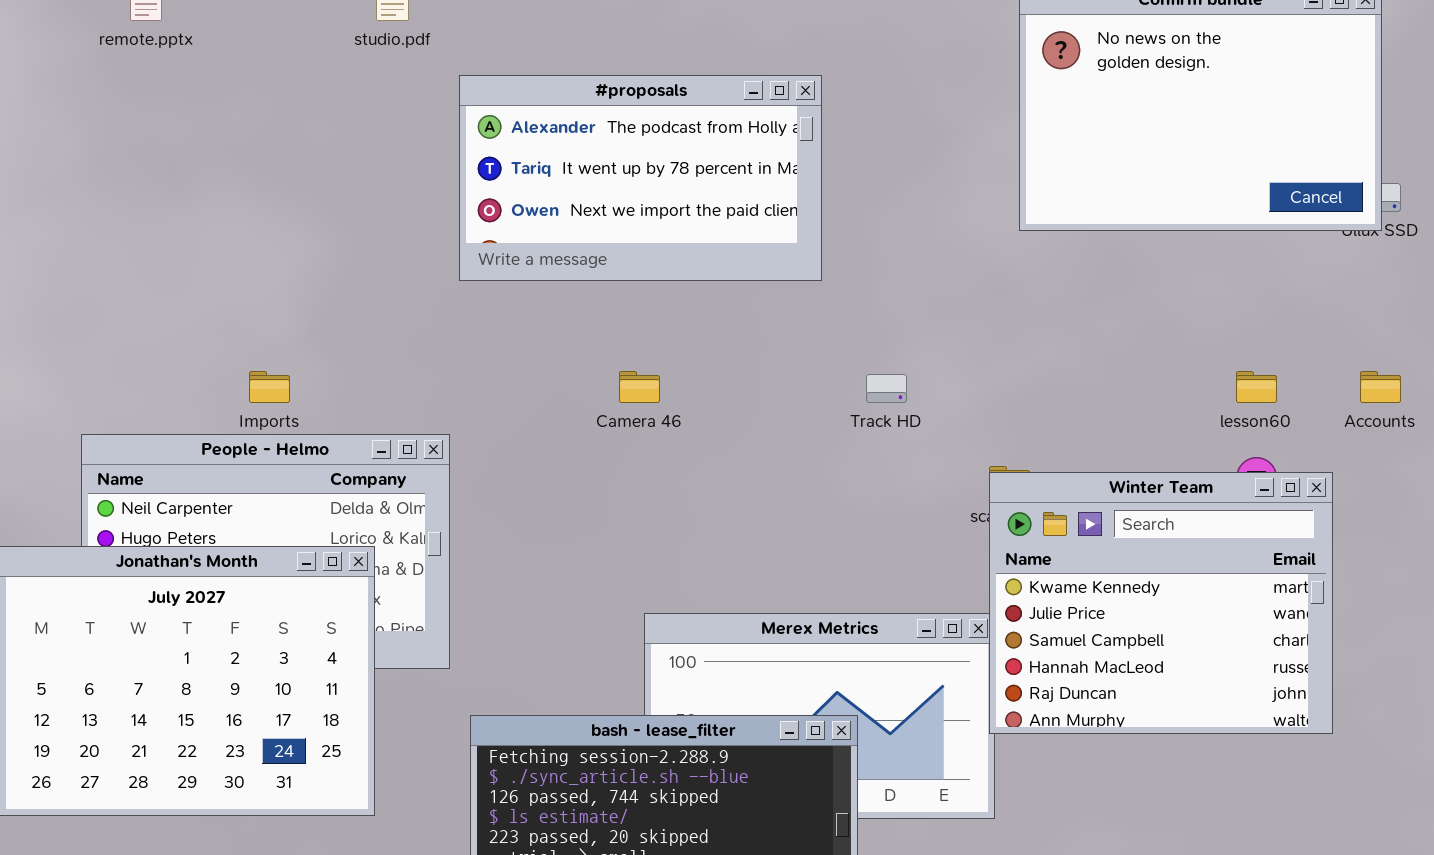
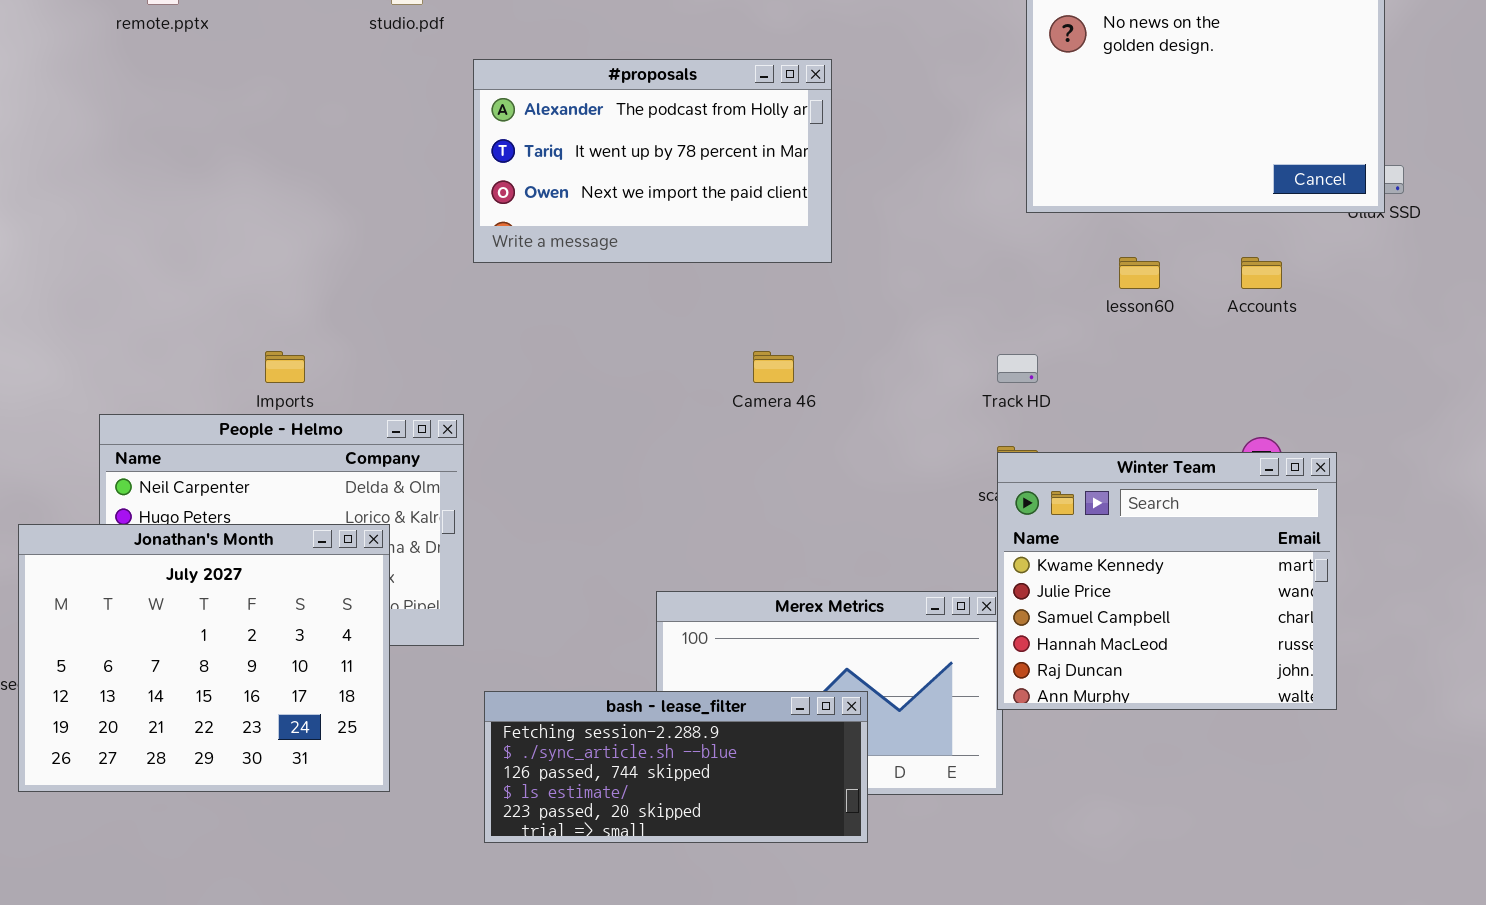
Camera 46: [619,371,660,403] -> [753,351,794,383], moved
lesson60: [1236,371,1277,403] -> [1119,257,1160,289], moved
Accounts: [1360,371,1401,403] -> [1241,257,1282,289], moved
Track HD: [866,374,907,403] -> [997,354,1038,383], moved

